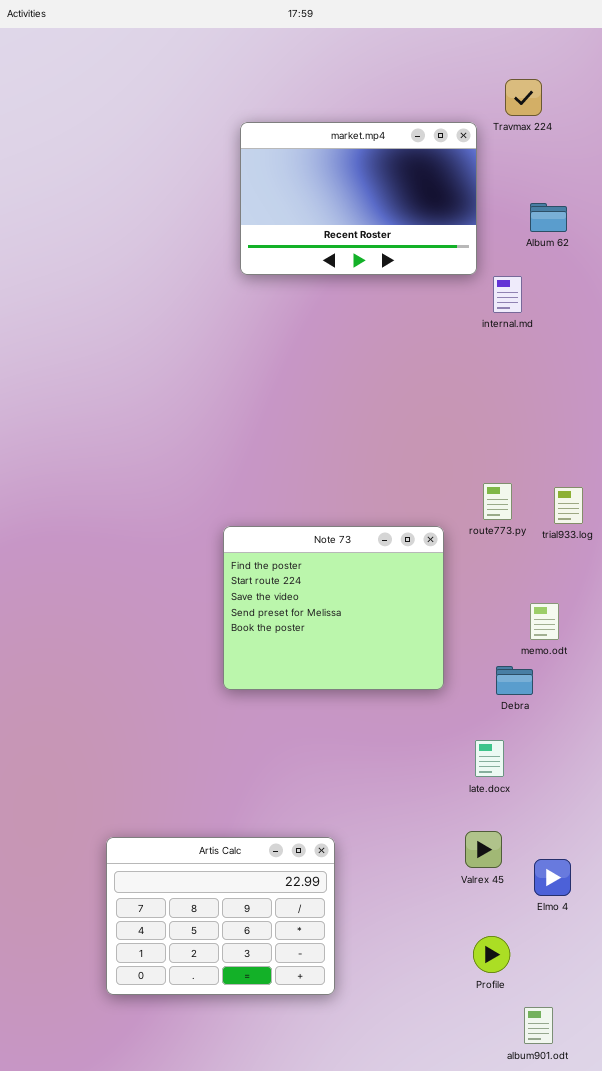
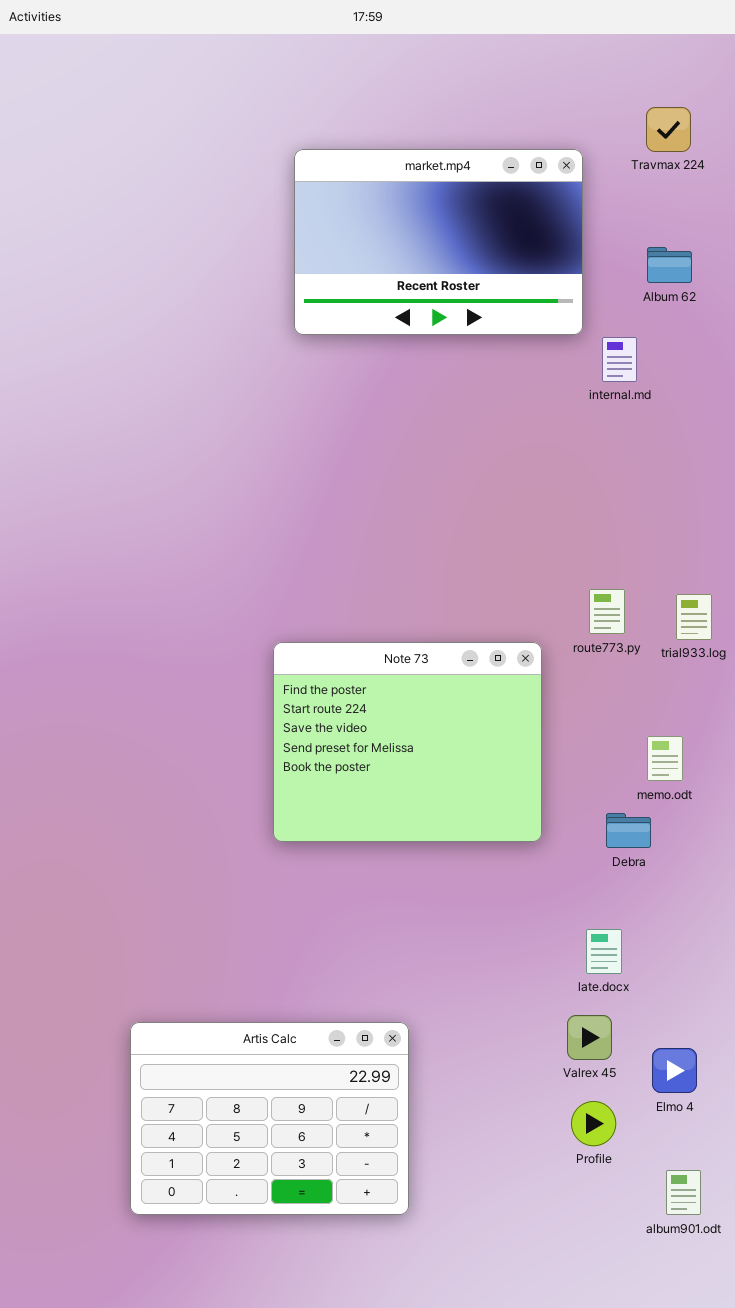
Travmax 224: [505,79,542,116] -> [646,107,691,152], moved
late.docx: [475,740,504,777] -> [586,929,622,974], moved
Profile: [473,936,510,973] -> [571,1101,616,1146], moved
album901.odt: [524,1007,553,1044] -> [666,1170,701,1215], moved

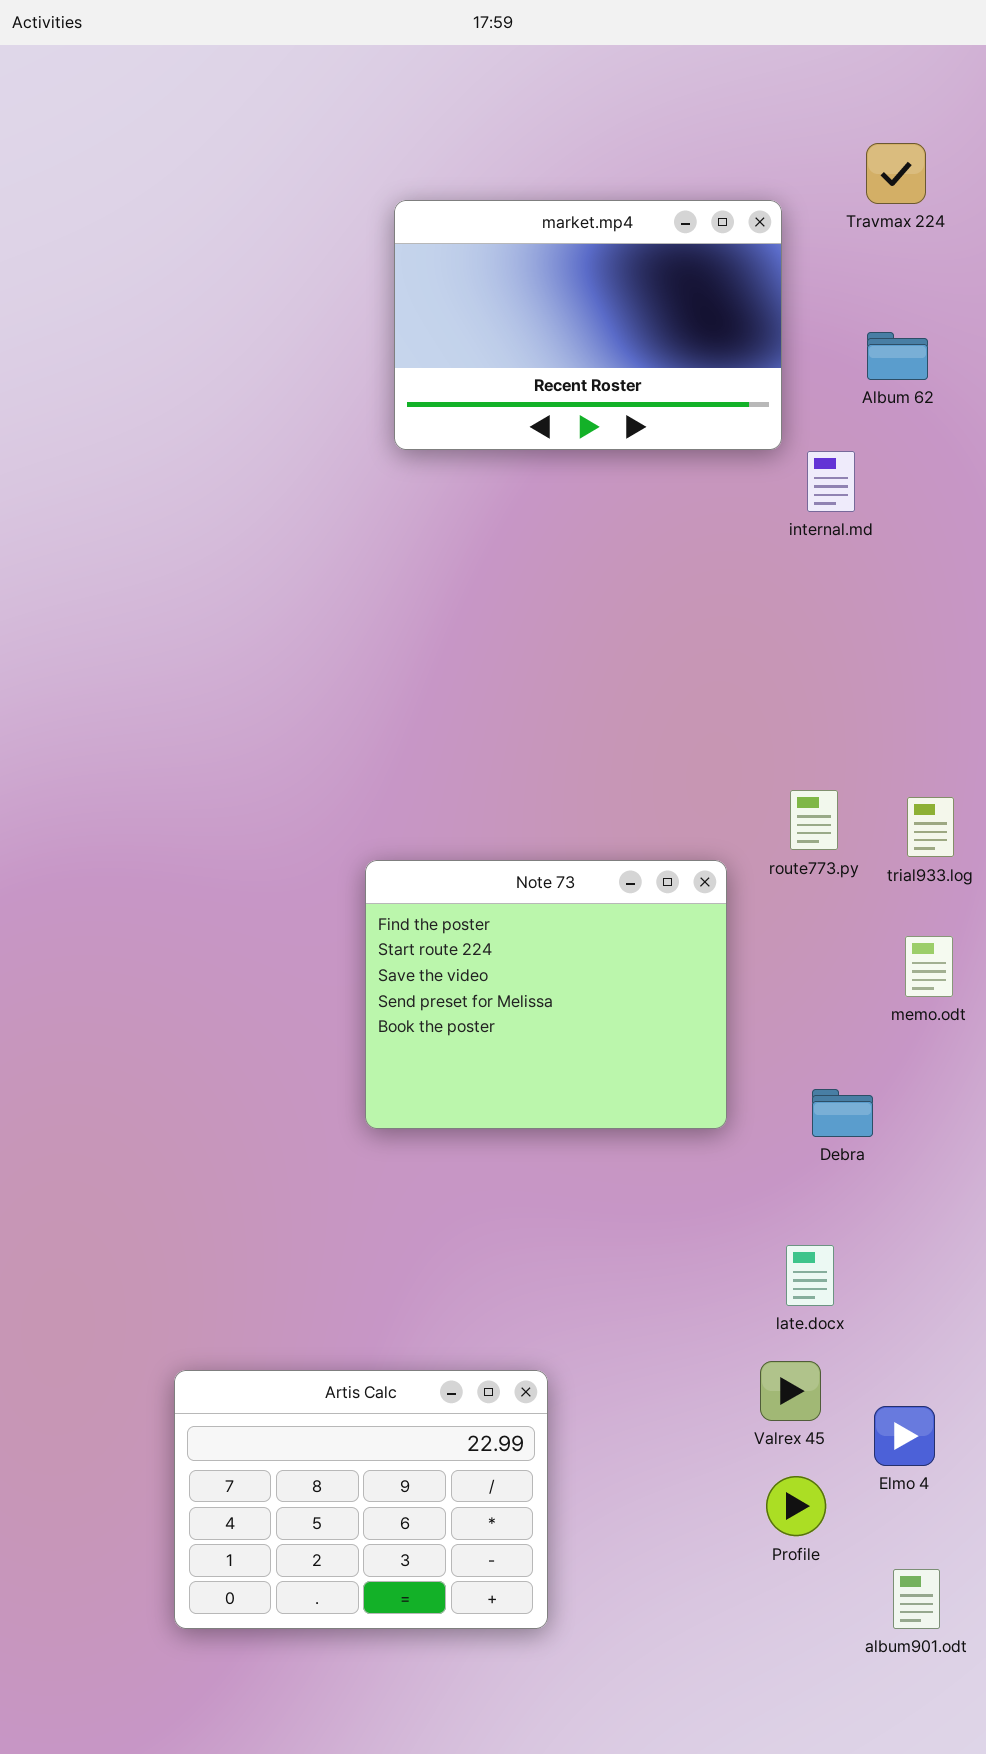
memo.odt: [647,736,683,781] -> [905,936,953,997], moved

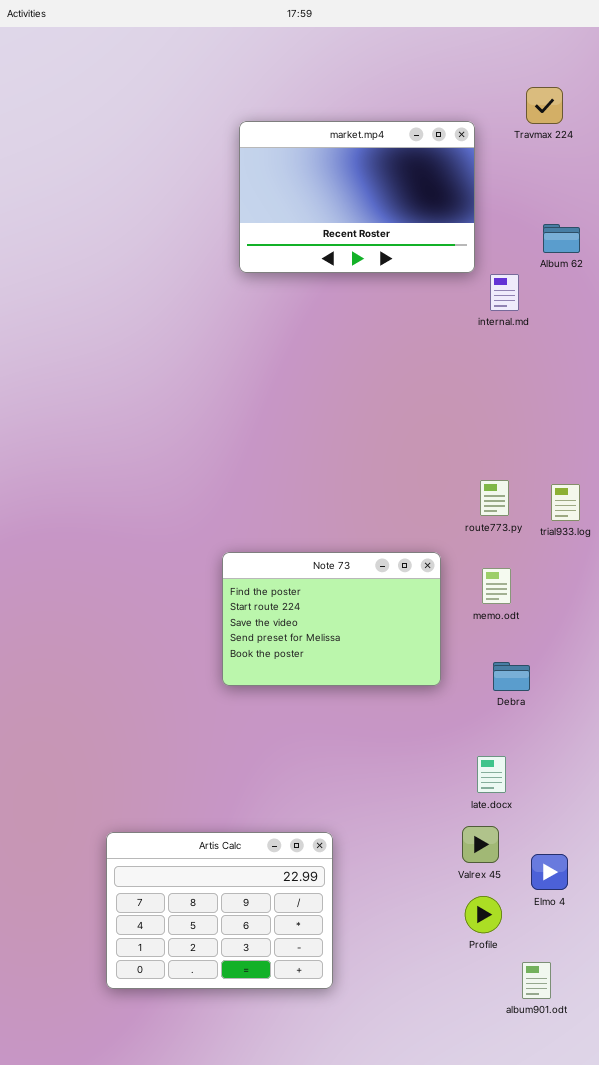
Album 62: [867,332,928,380] -> [543,224,580,253], moved
Note 73: [365,860,727,1129] -> [222,552,441,686], resized
memo.odt: [905,936,953,997] -> [482,568,511,604], moved
album901.odt: [893,1569,940,1629] -> [522,962,551,999], moved

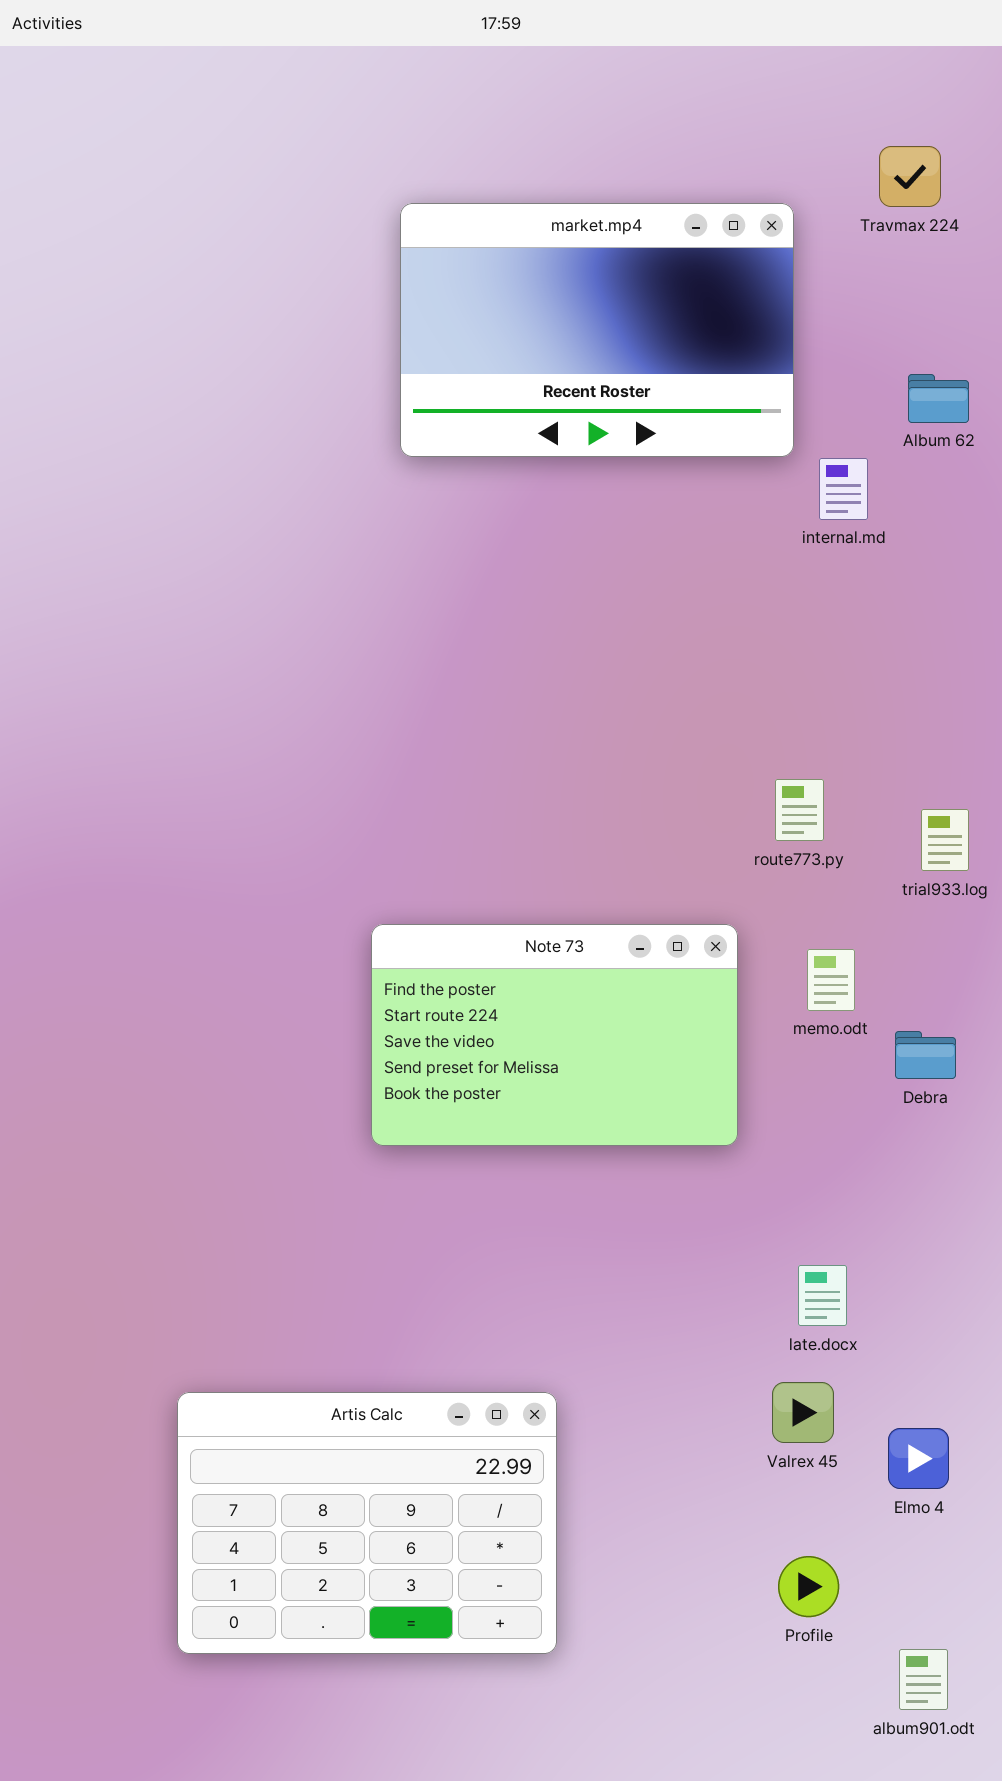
route773.py: [480,480,509,516] -> [775,779,824,841], moved
Debra: [493,662,530,691] -> [895,1031,956,1079], moved
Profile: [465,896,502,933] -> [778,1556,839,1617], moved
album901.odt: [522,962,551,999] -> [899,1649,948,1710], moved

